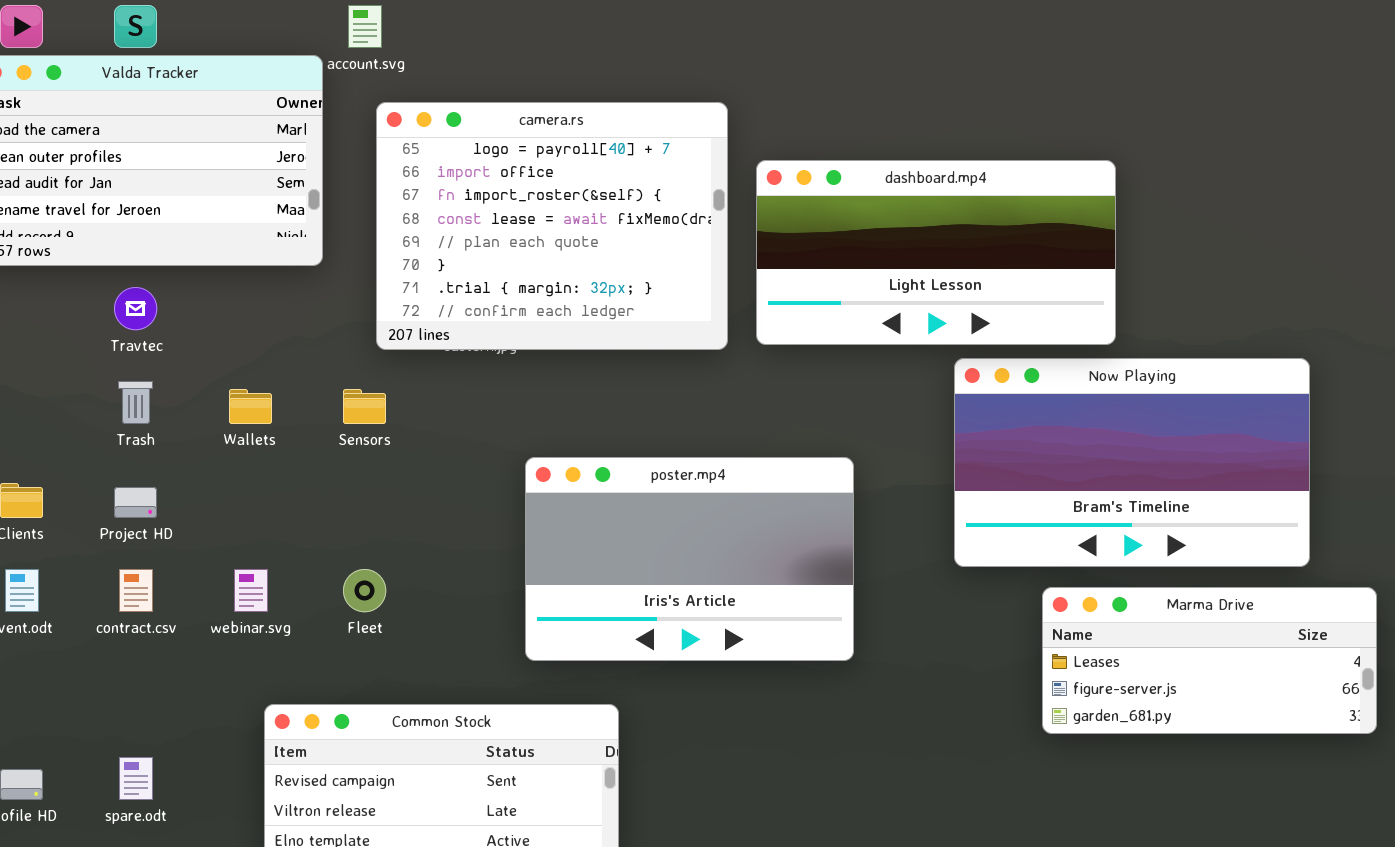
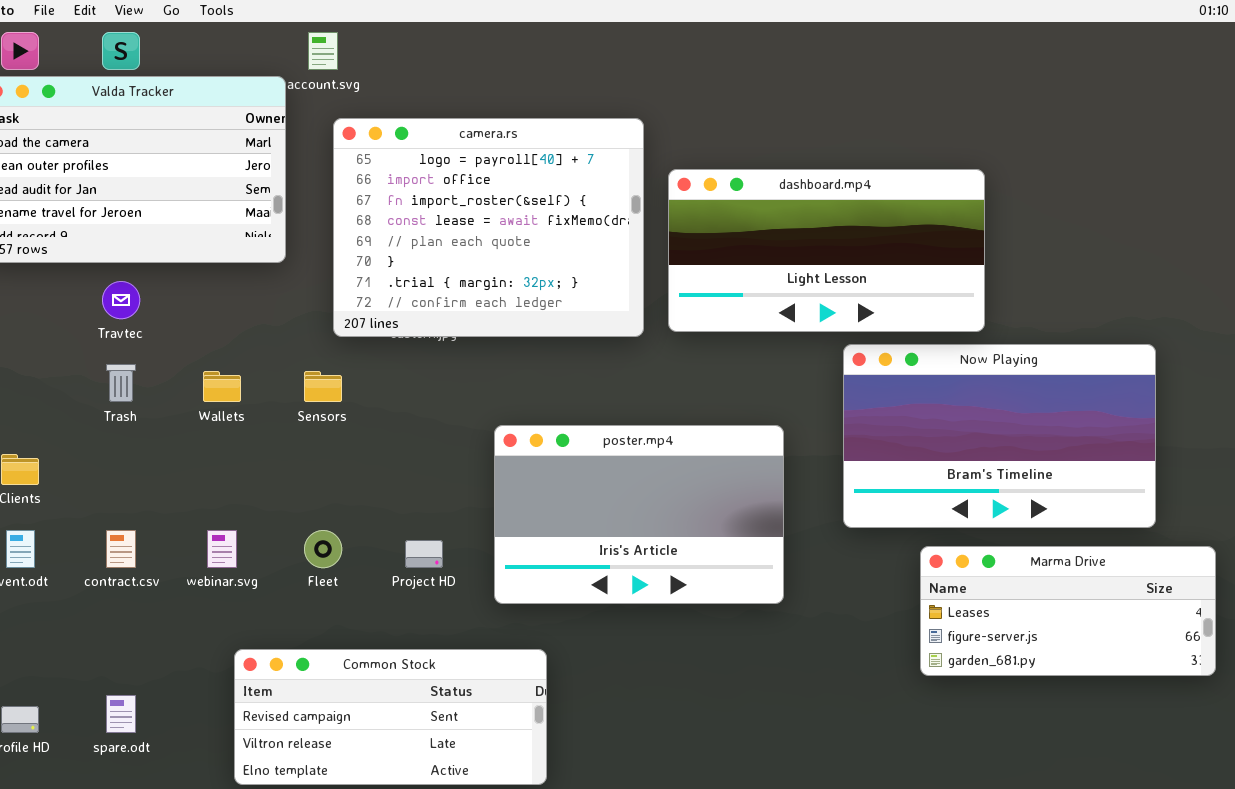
poster.mp4: [525,457,854,661] -> [494,425,784,604], moved
Project HD: [114,487,157,518] -> [405,540,443,568], moved

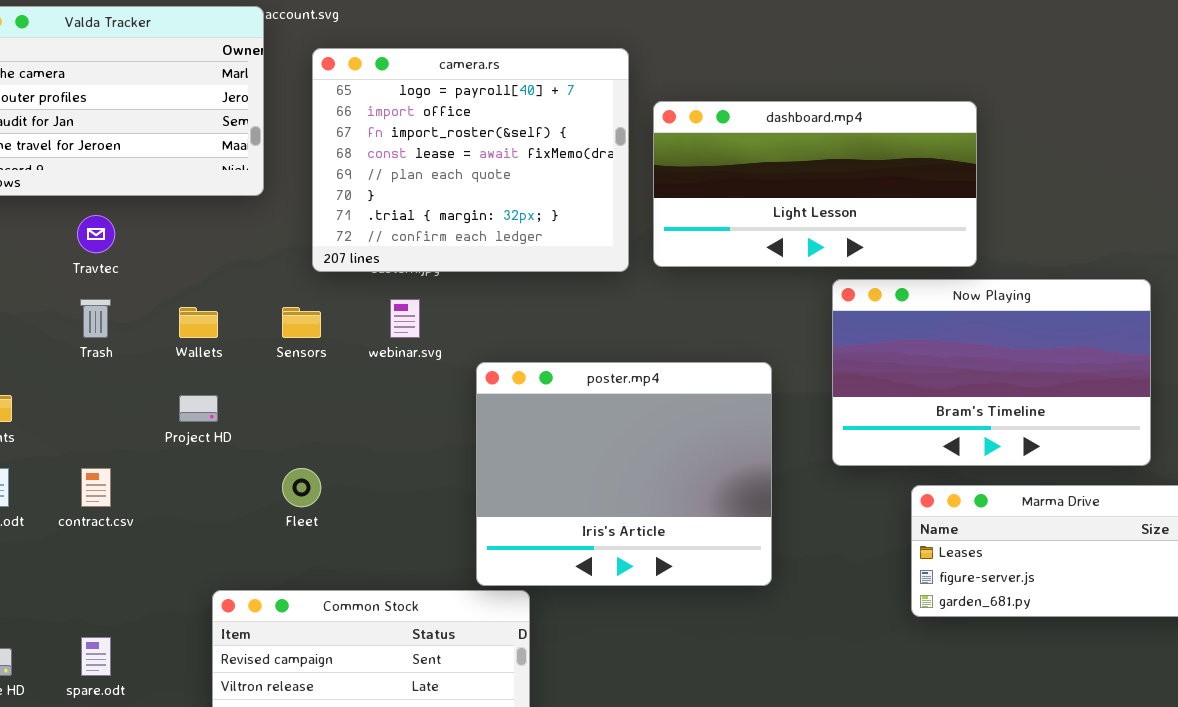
poster.mp4: [494,425,784,604] -> [476,362,772,586], resized
webinar.svg: [207,530,237,568] -> [390,299,420,338], moved
Project HD: [405,540,443,568] -> [179,395,218,422], moved

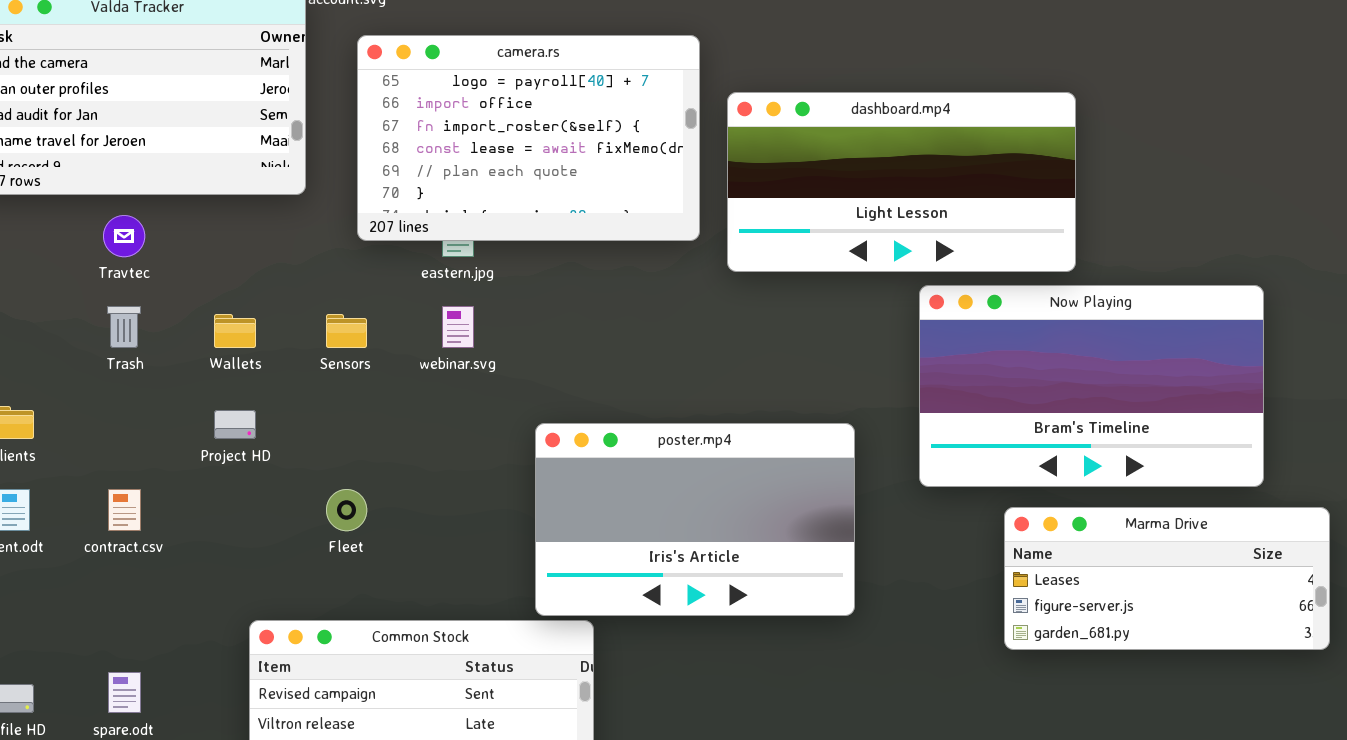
camera.rs: [312,48,629,272] -> [357,35,700,241], resized
poster.mp4: [476,362,772,586] -> [535,423,855,616], resized

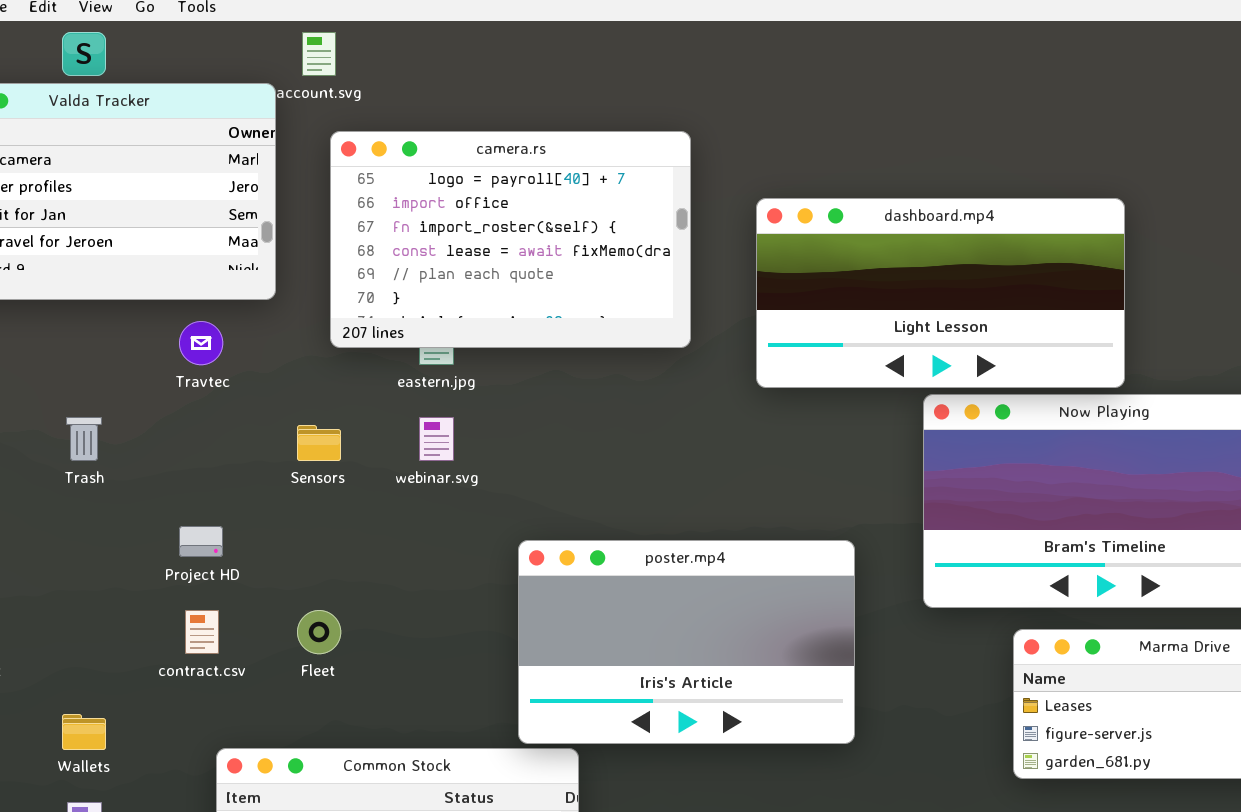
dashboard.mp4: [727,92,1076,272] -> [756,198,1125,388], moved
Travtec: [103,215,145,257] -> [179,321,223,365], moved
Wallets: [214,314,256,348] -> [62,714,106,750], moved
contract.csv: [108,489,141,531] -> [185,610,219,654], moved

